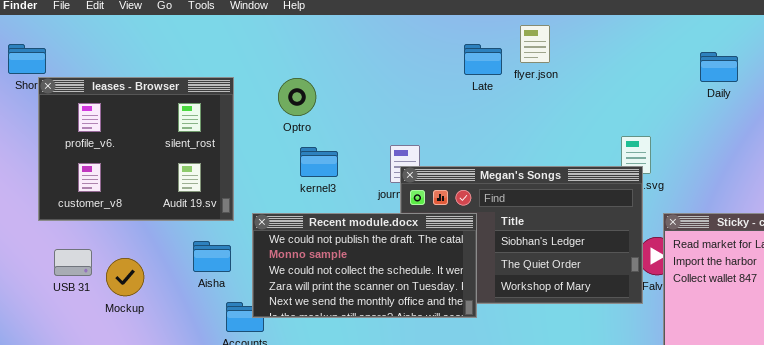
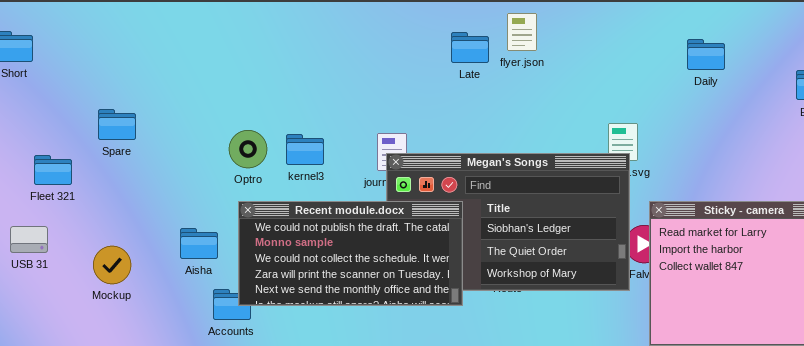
leases - Browser: [38,77,234,221] -> none, closed
Optro: [278,78,316,116] -> [229,130,267,168], moved
USB 31: [54,249,92,276] -> [10,226,48,253], moved

